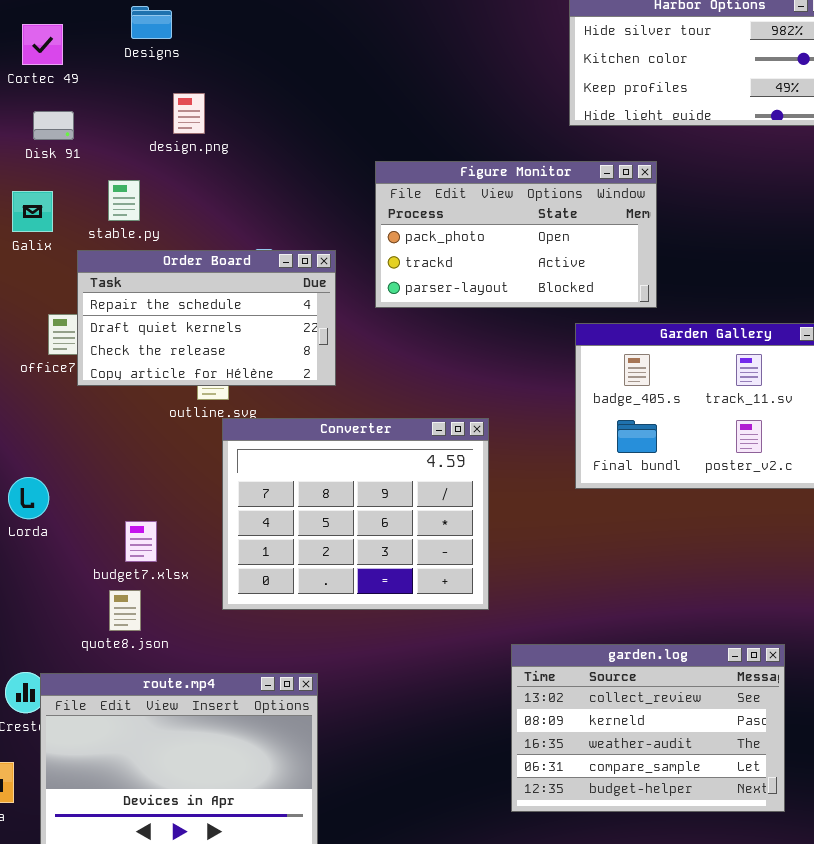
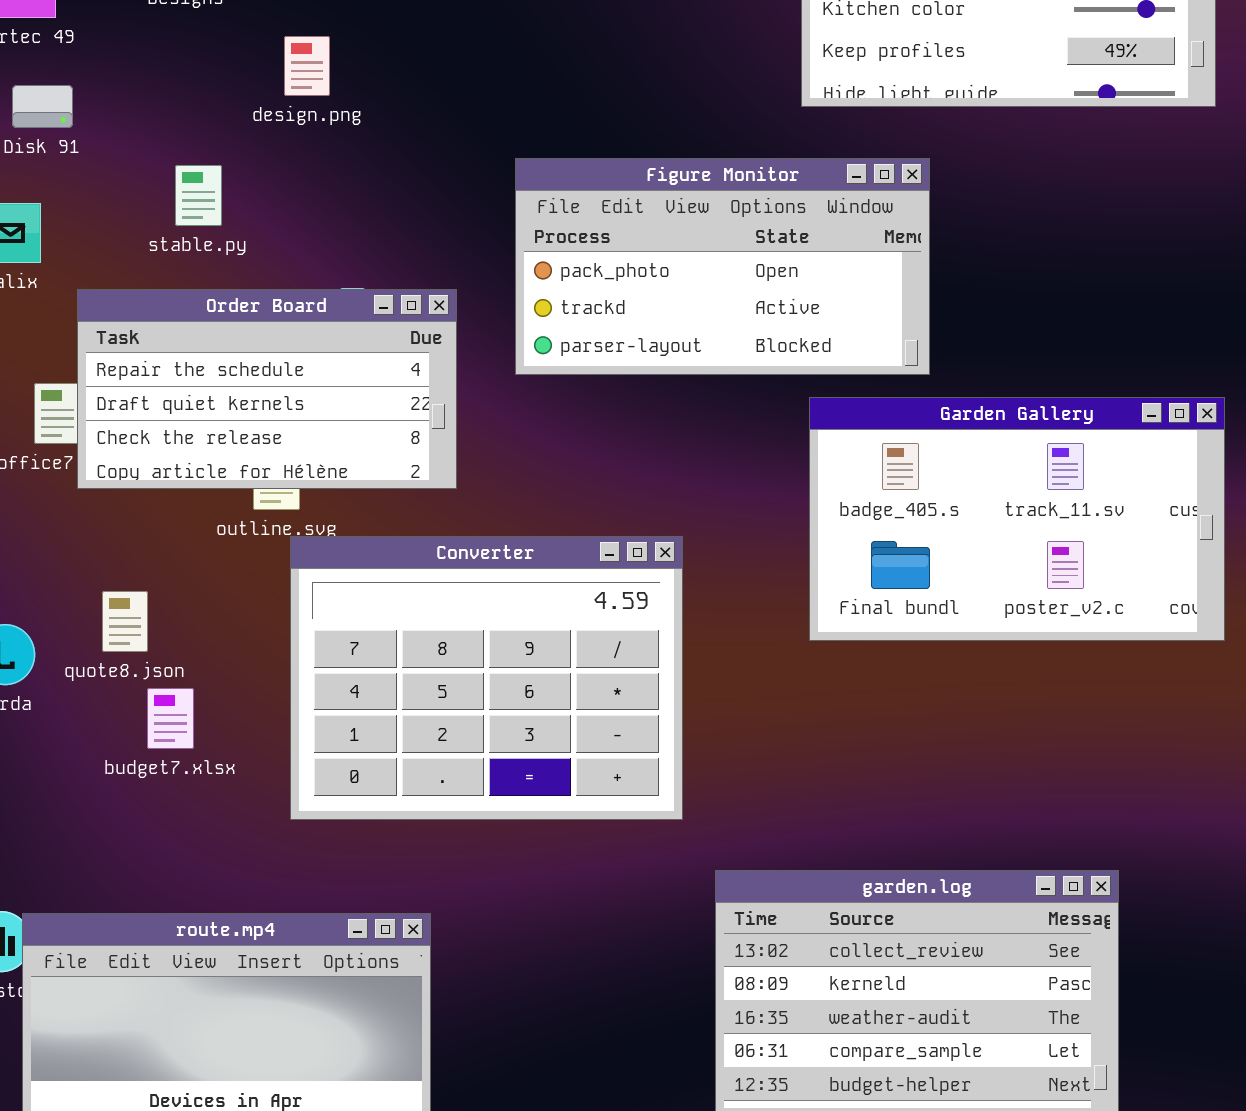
design.png: [173,93,205,134] -> [284,36,330,96], moved
stable.py: [108,180,140,221] -> [175,165,222,226], moved
quote8.json: [109,590,141,631] -> [102,591,148,652], moved

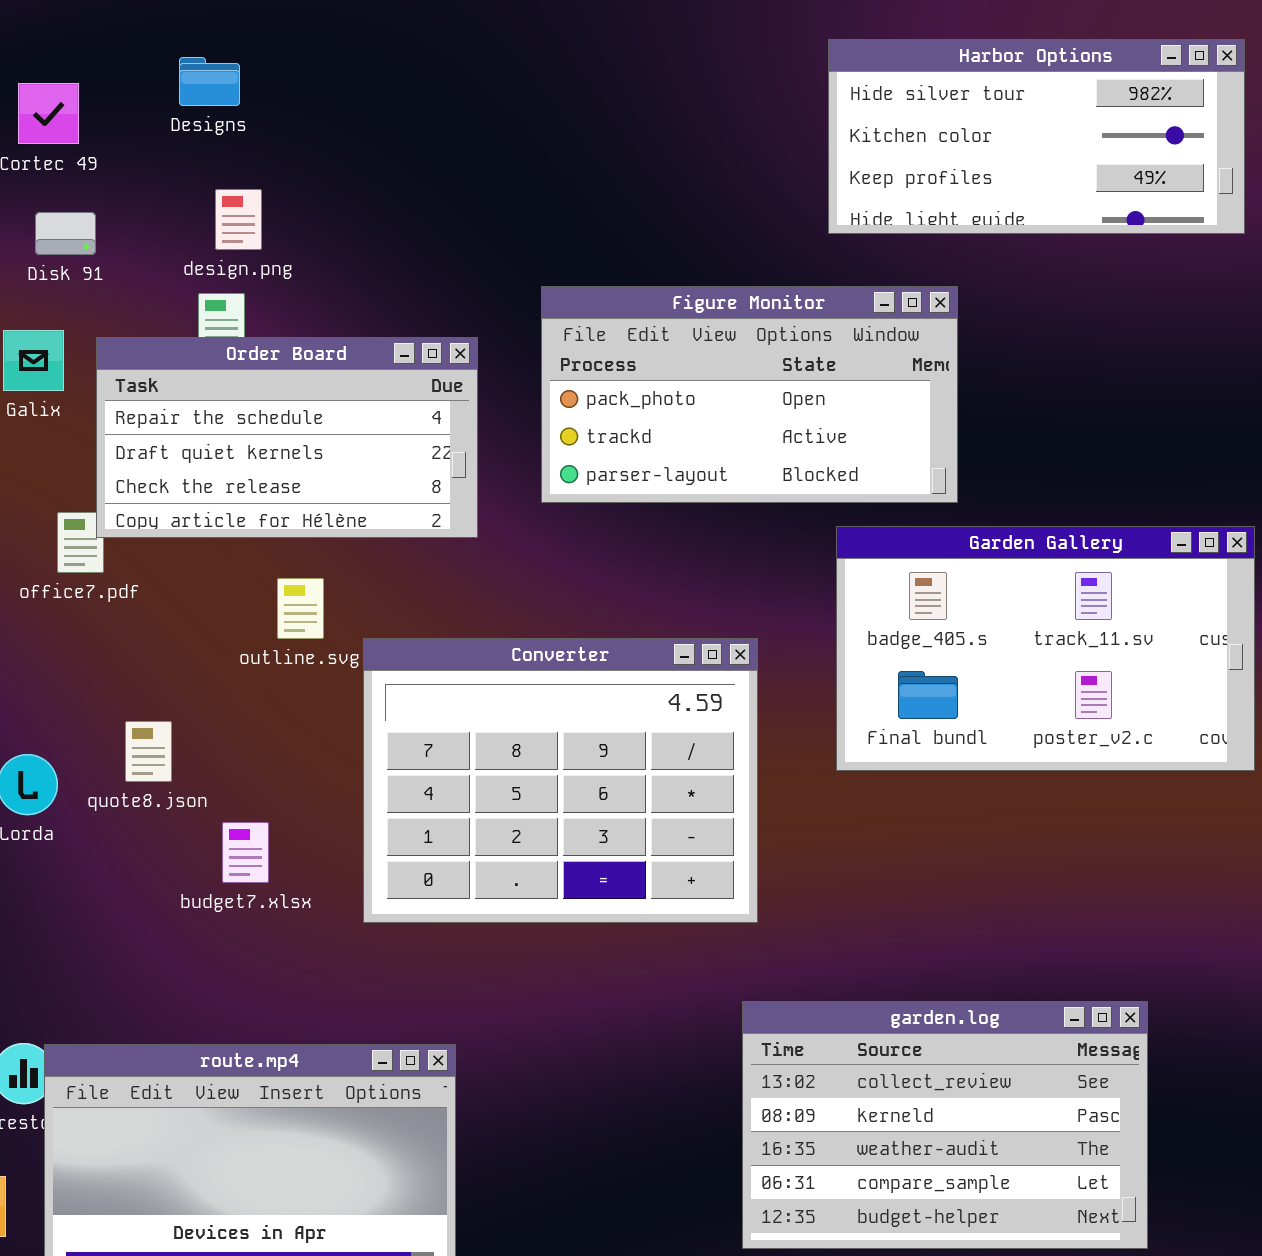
design.png: [284,36,330,96] -> [215,189,262,250], moved
Order Board: [77,289,457,489] -> [96,337,478,538], moved
Converter: [290,536,683,820] -> [363,638,758,923], moved
budget7.xlsx: [147,688,194,749] -> [222,822,269,883], moved

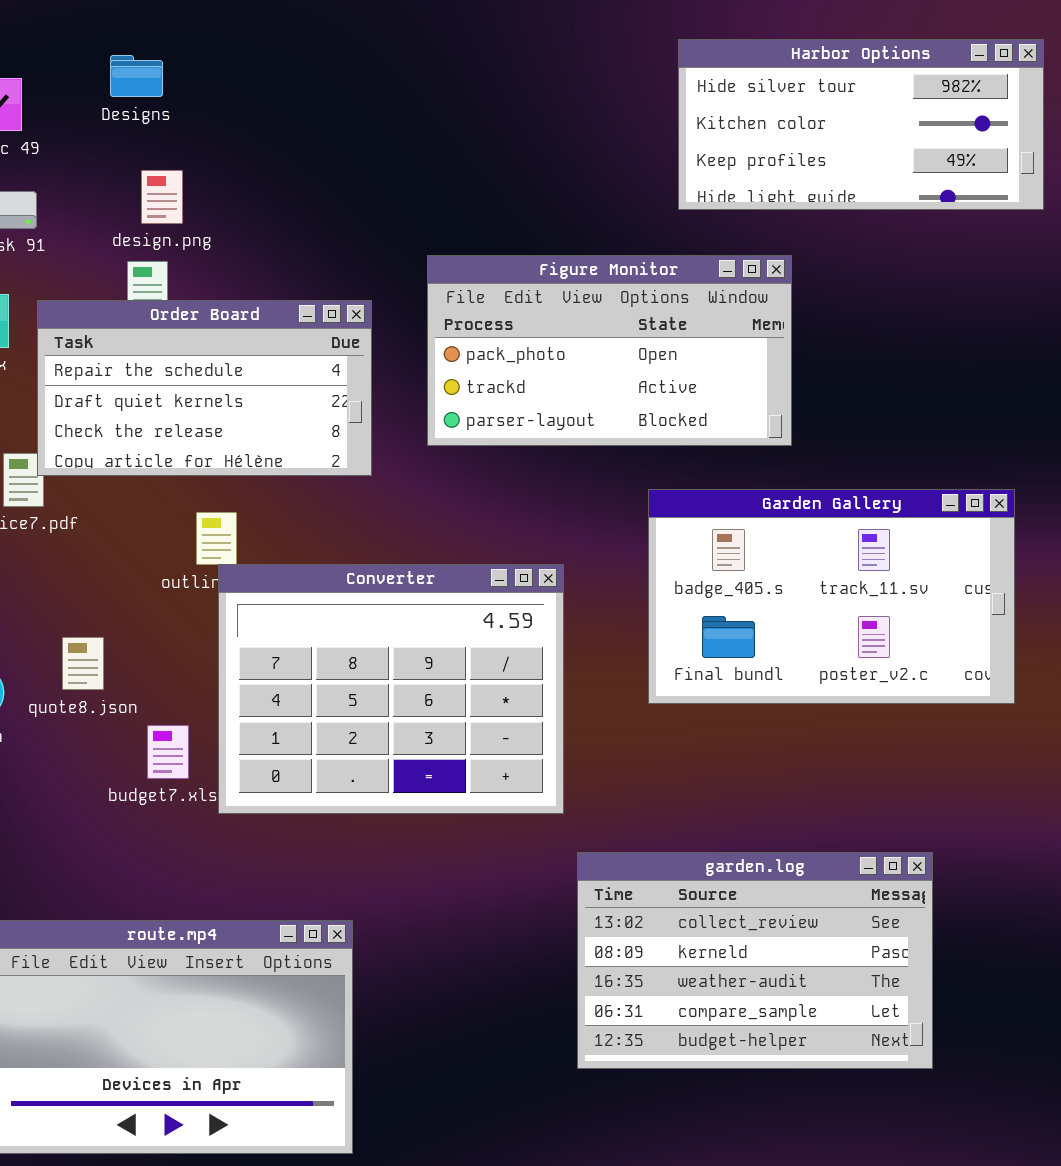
Garden Gallery: [836,526,1255,771] -> [648,489,1015,704], moved
Converter: [363,638,758,923] -> [218,564,564,814], moved
garden.log: [742,1001,1148,1249] -> [577,852,933,1069], moved

